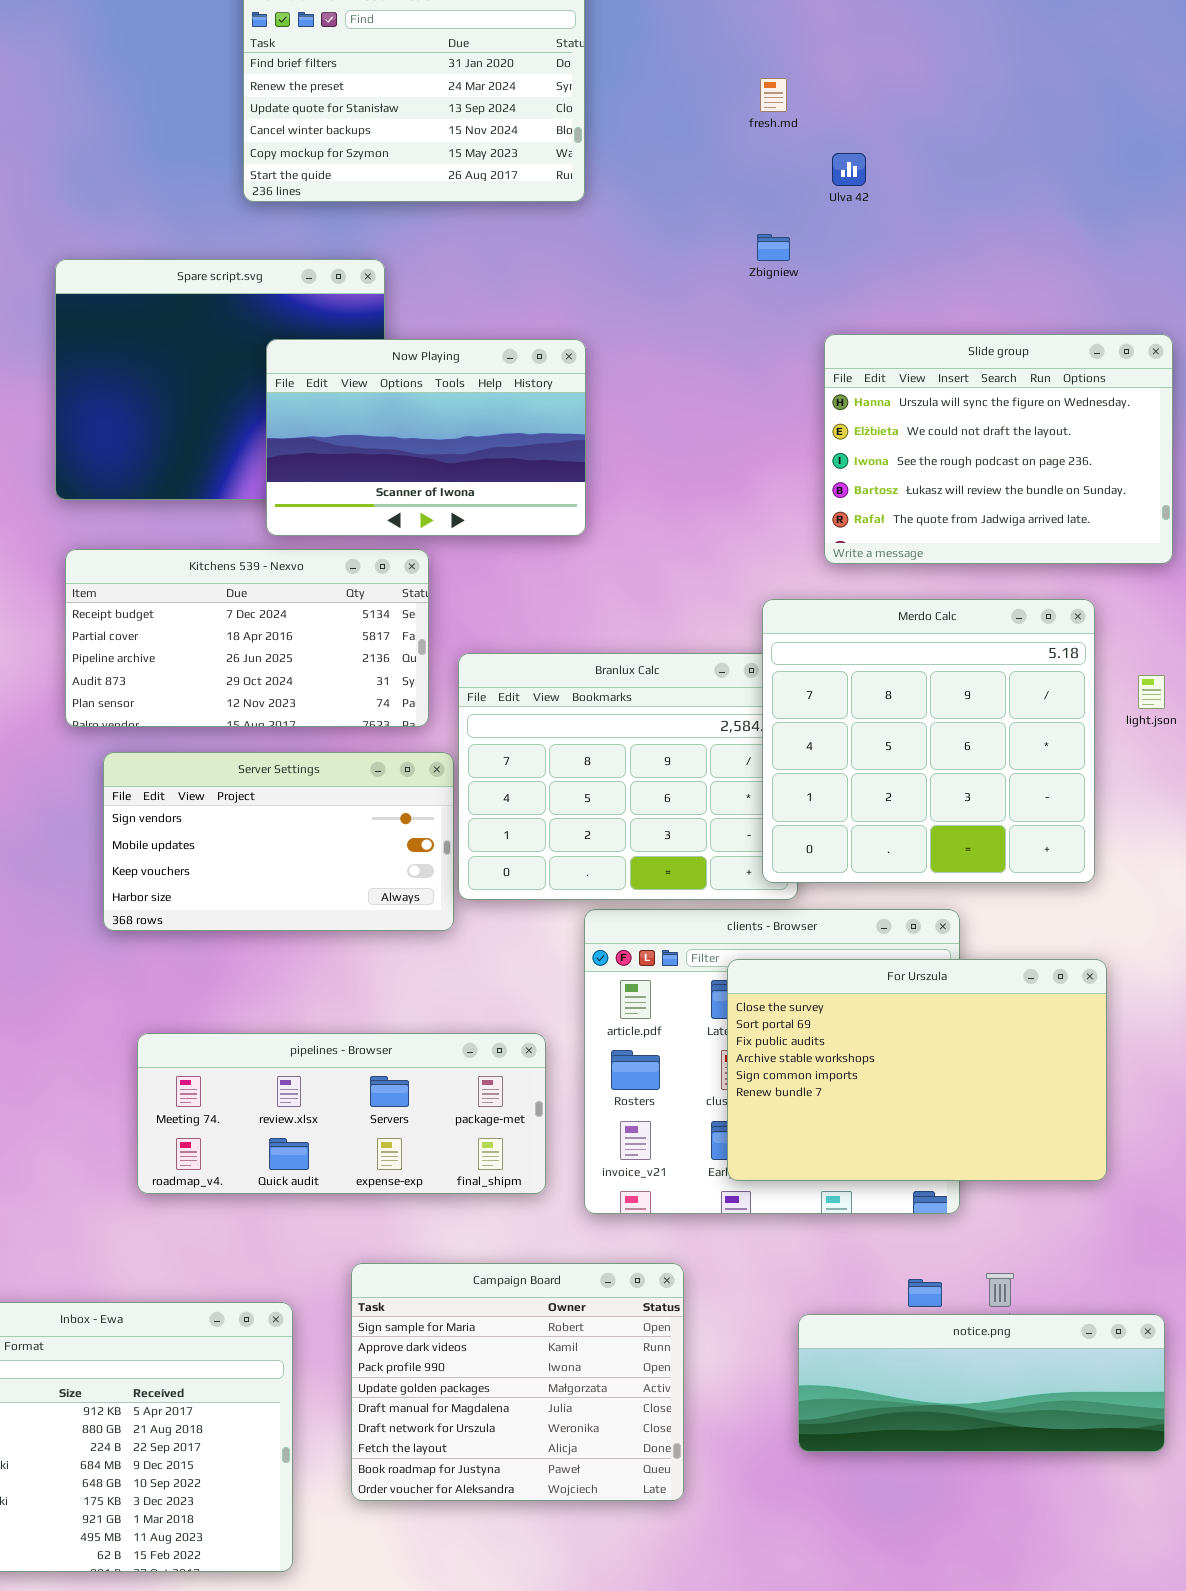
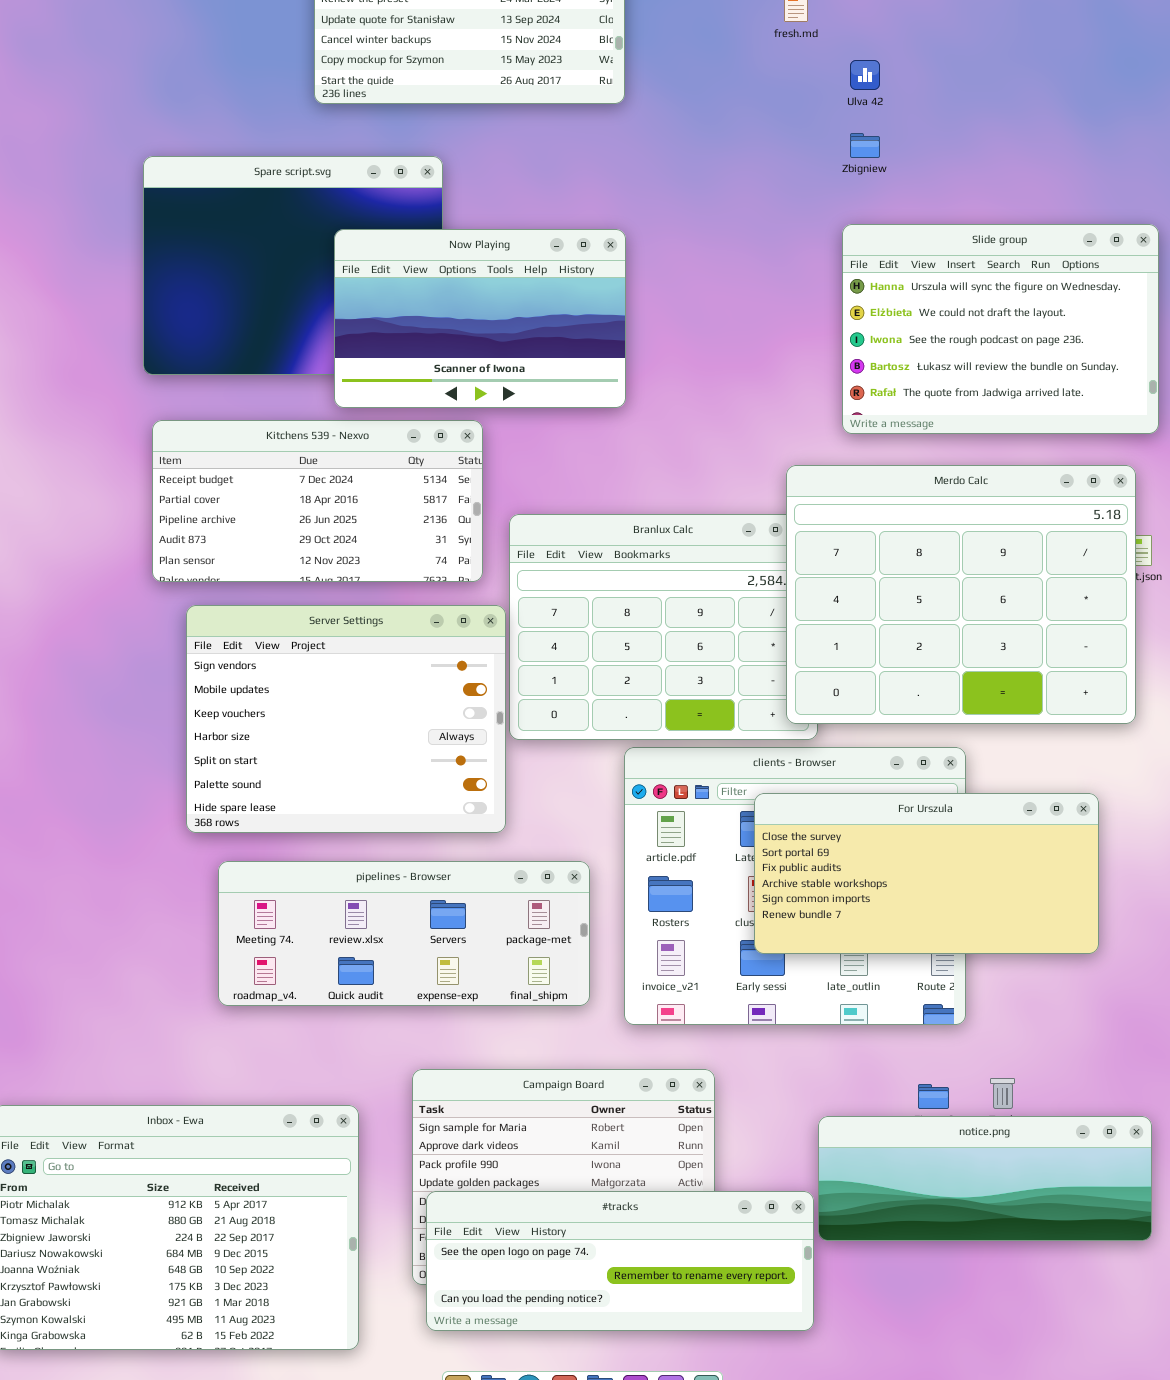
Zbigniew: [757,234,790,261] -> [850,133,880,158], moved
Merdo Calc: [762,599,1095,883] -> [786,465,1136,724], resized
Server Settings: [103,752,454,931] -> [186,605,506,833], resized
For Urszula: [727,959,1107,1181] -> [754,793,1099,954], resized
#tracks: none -> [426,1191,814,1331], opened

